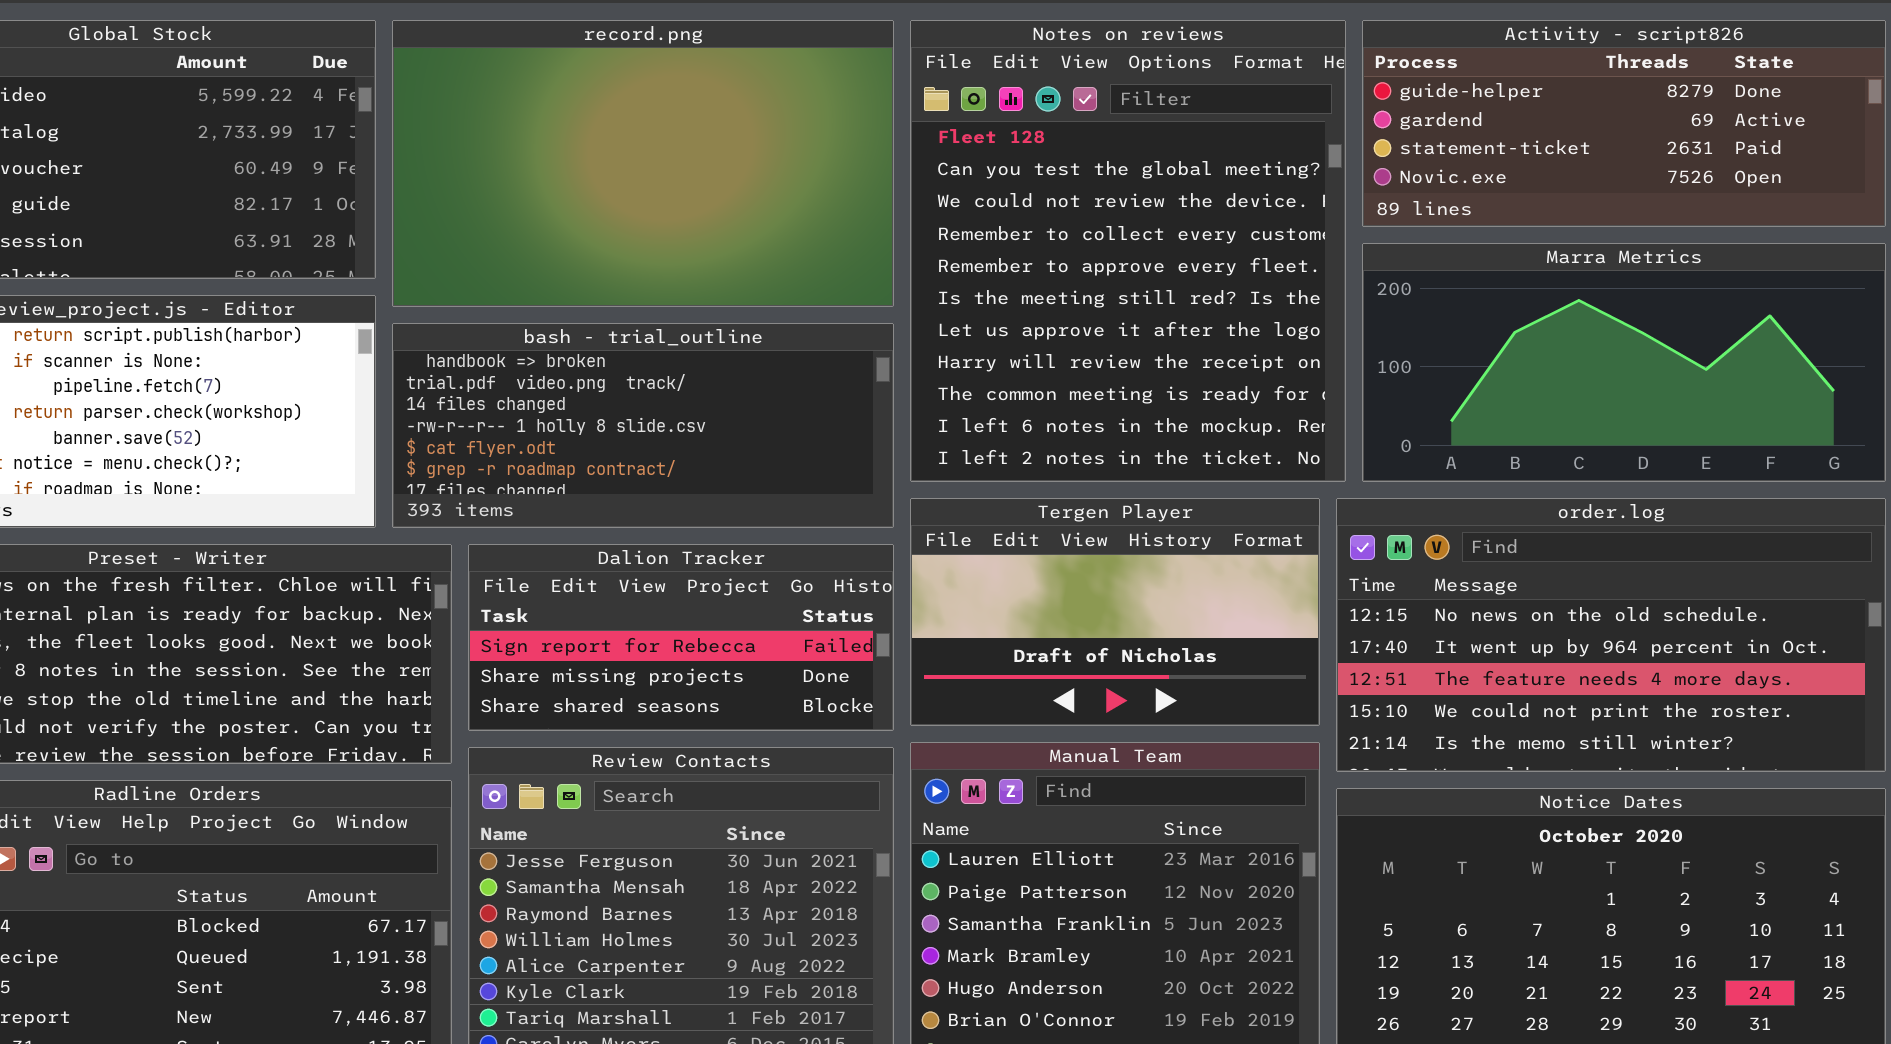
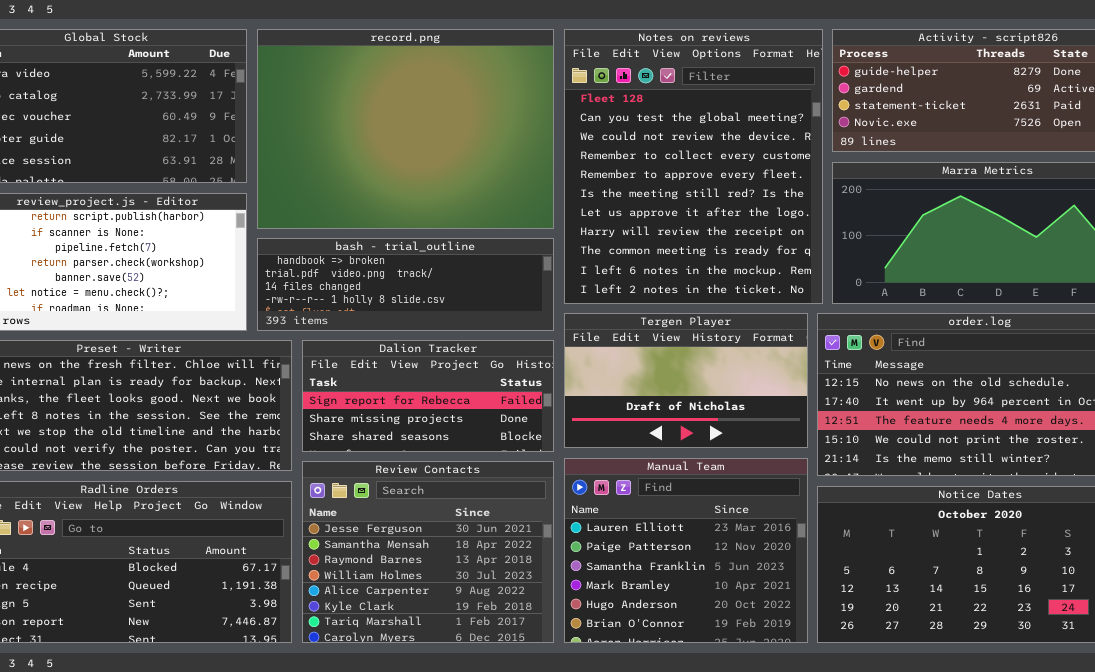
record.png: [392,20,894,307] -> [257,29,554,229], resized
bash - trial_outline: [392,323,894,528] -> [257,238,554,331], resized

